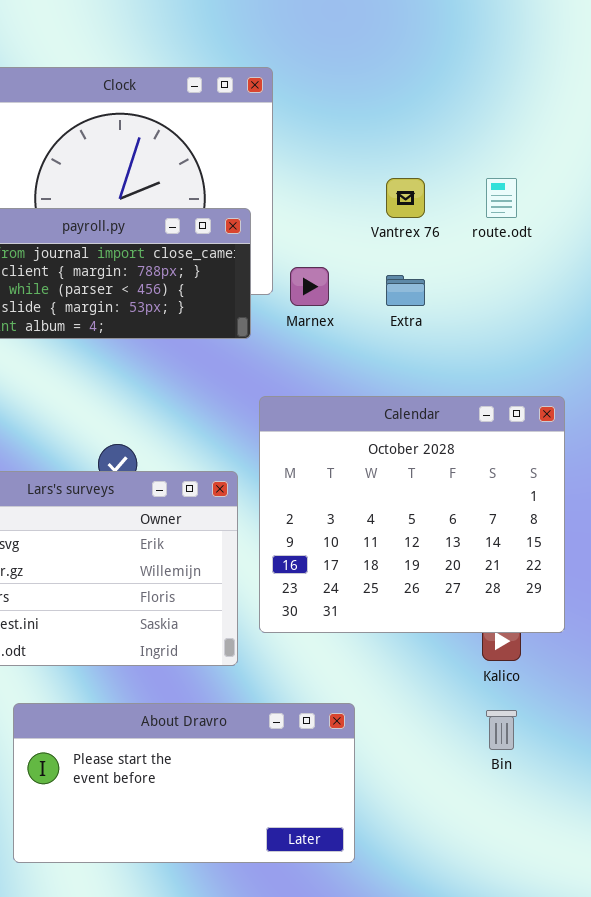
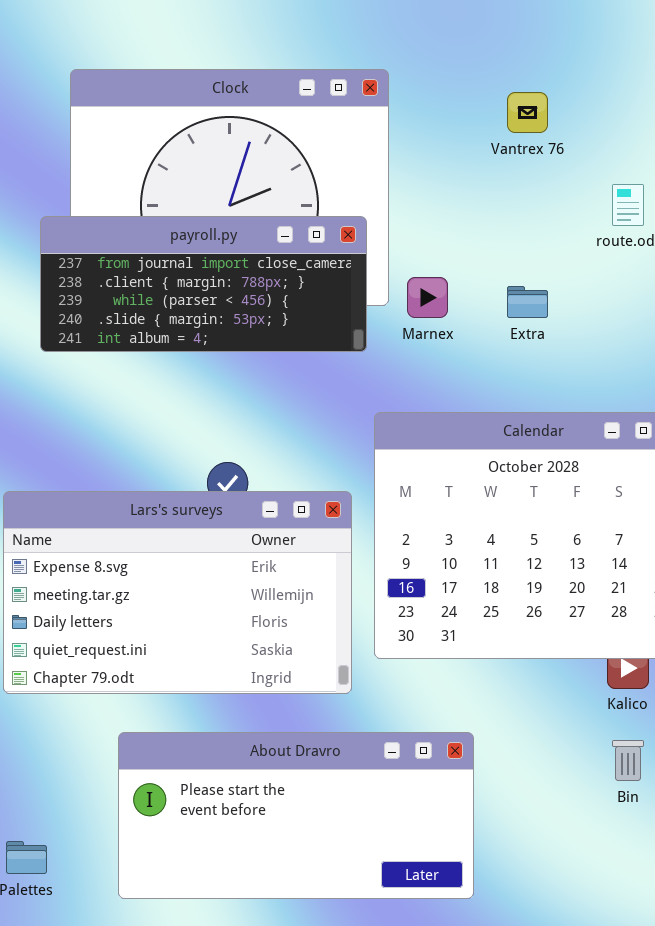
Vantrex 76: [386,178,425,218] -> [507,92,548,133], moved

